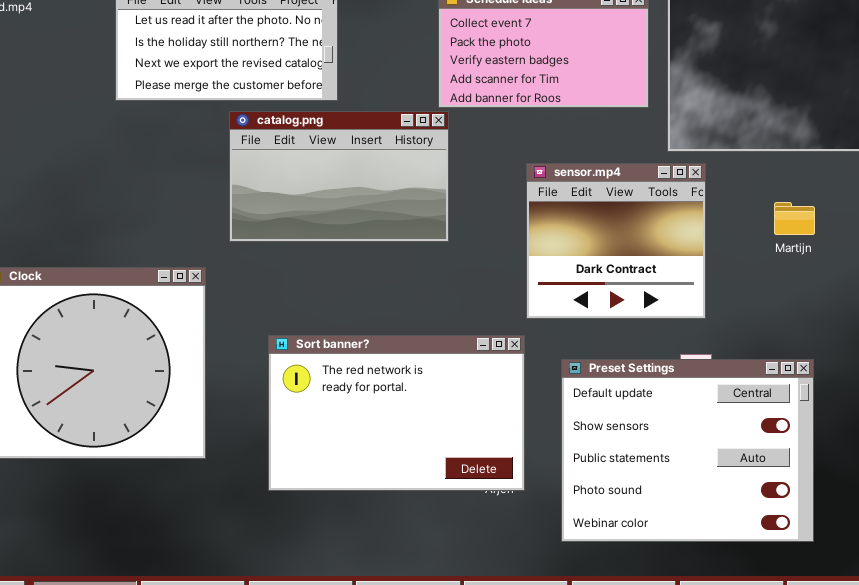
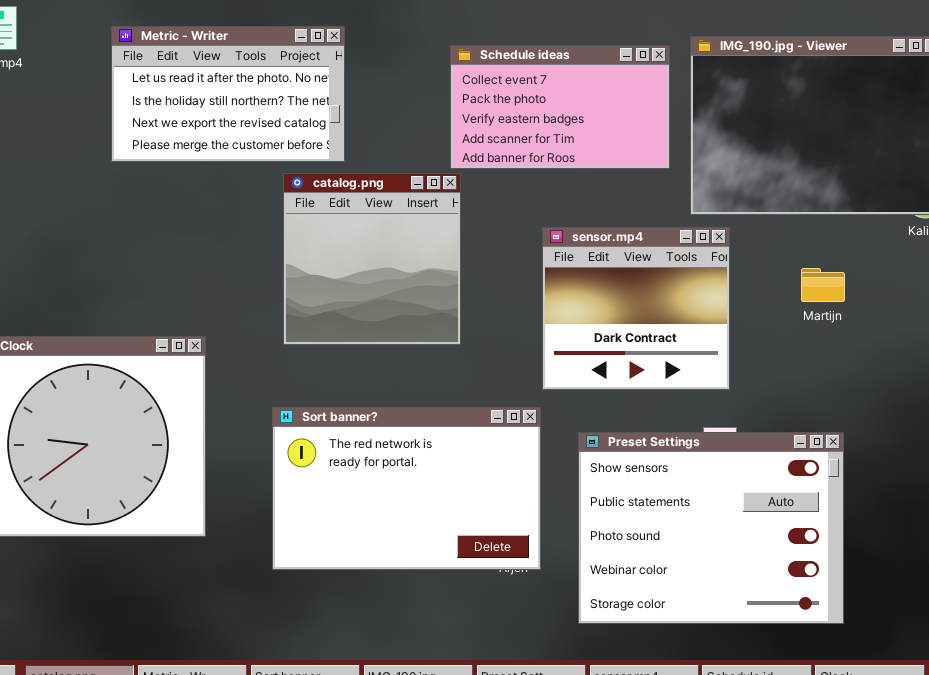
catalog.png: [229,111,449,242] -> [283,173,461,345], resized
Preset Settings: [561,359,814,542] -> [578,432,844,624], scrolled down 1 row

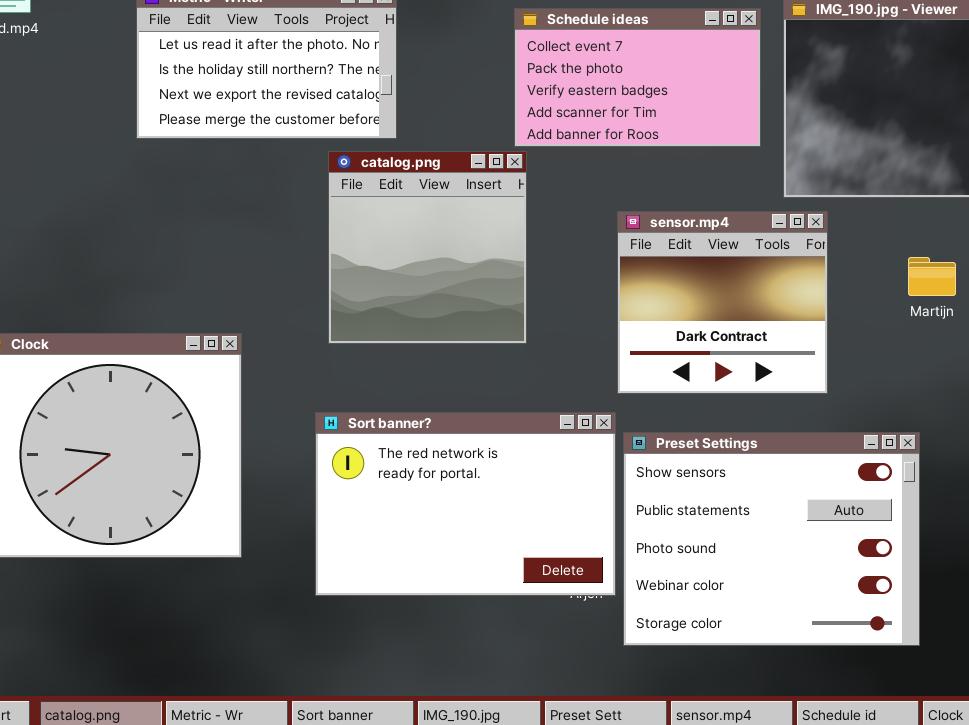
Preset Settings: [578,432,844,624] -> [623,432,920,646], moved

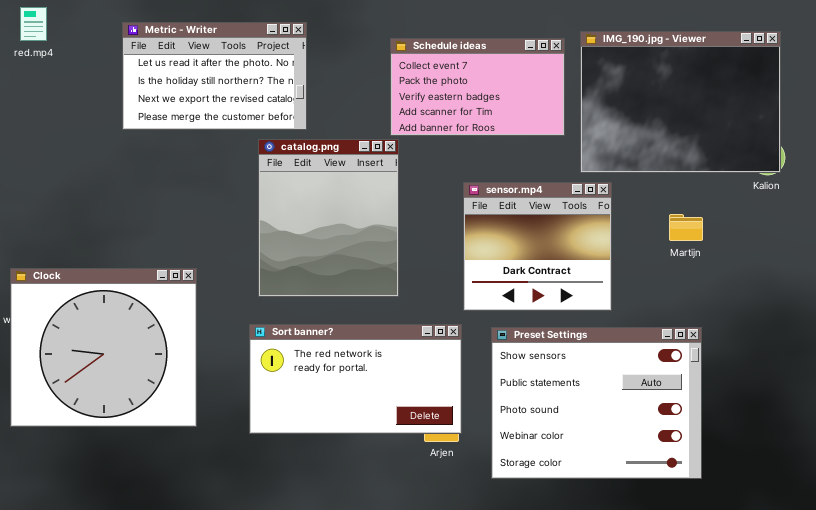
catalog.png: [328,151,527,344] -> [258,139,399,297], resized
Sort banner?: [315,412,616,596] -> [249,324,462,434], resized
Preset Settings: [623,432,920,646] -> [491,327,702,479], moved

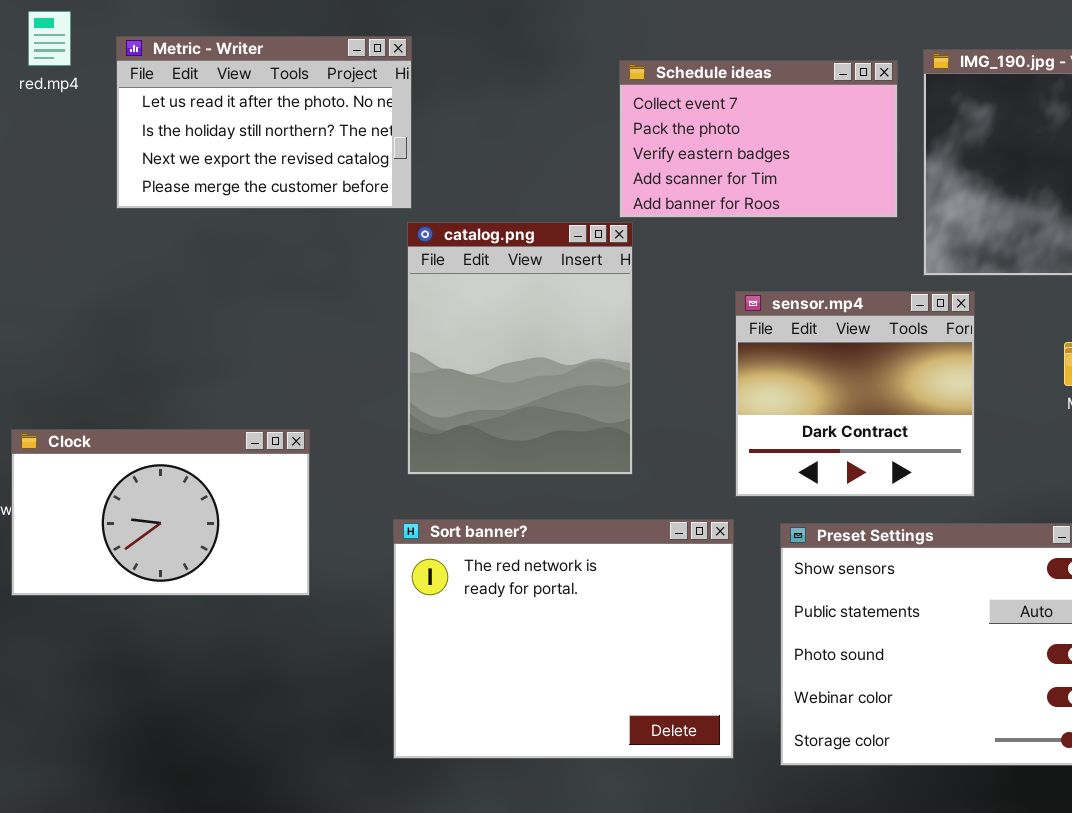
Metric - Writer: [122,22,307,130] -> [116,36,412,209], moved
Clock: [10,268,197,427] -> [11,429,310,596], resized
Sort banner?: [249,324,462,434] -> [393,519,734,759], resized

